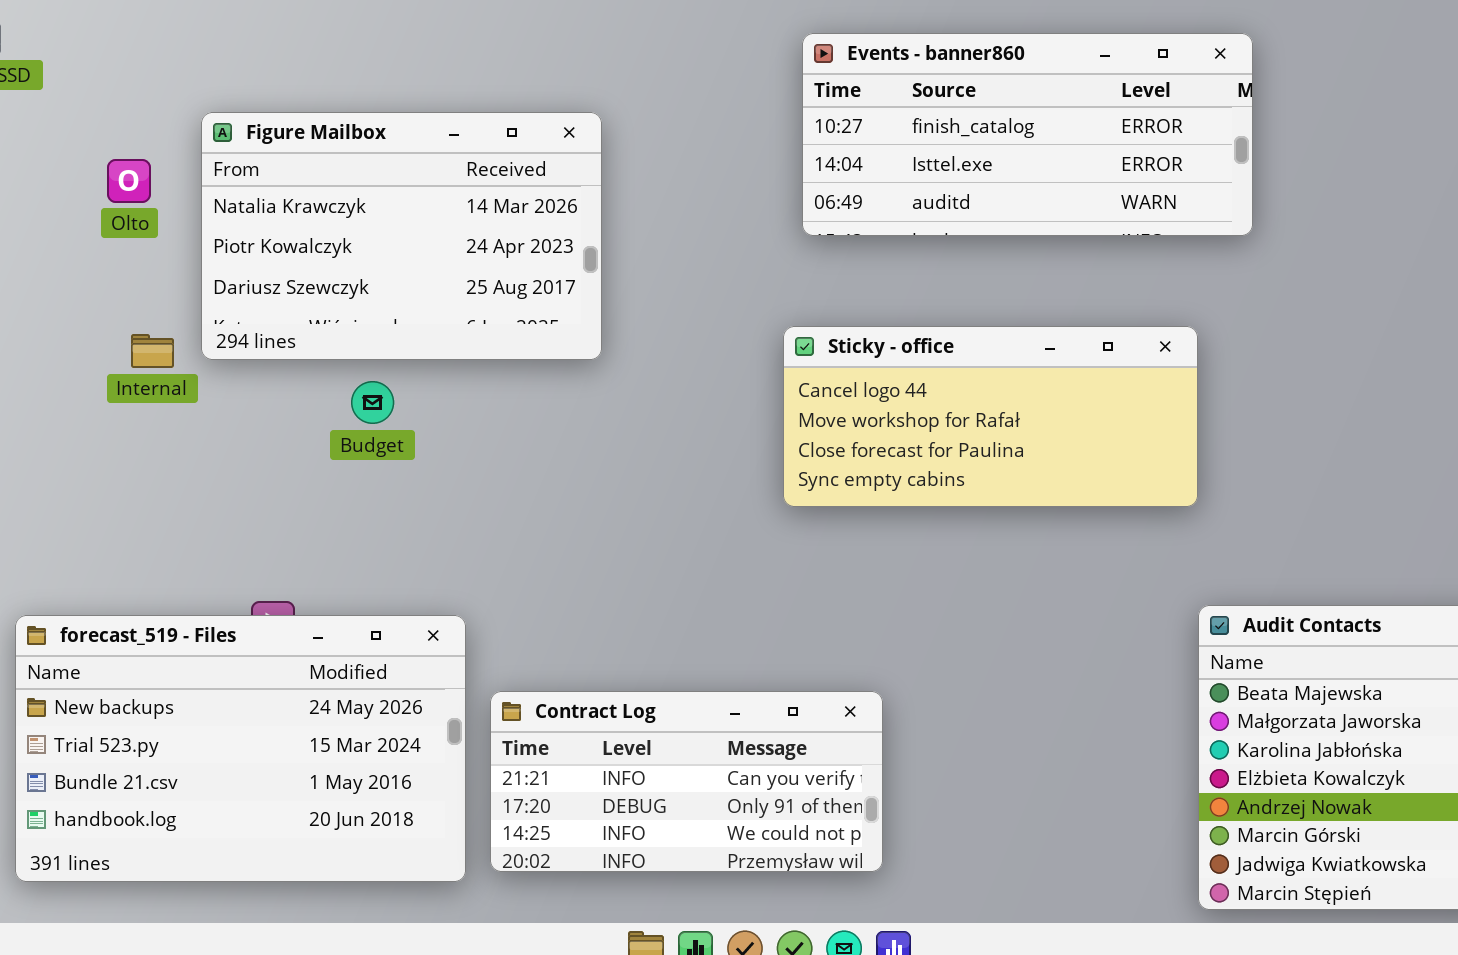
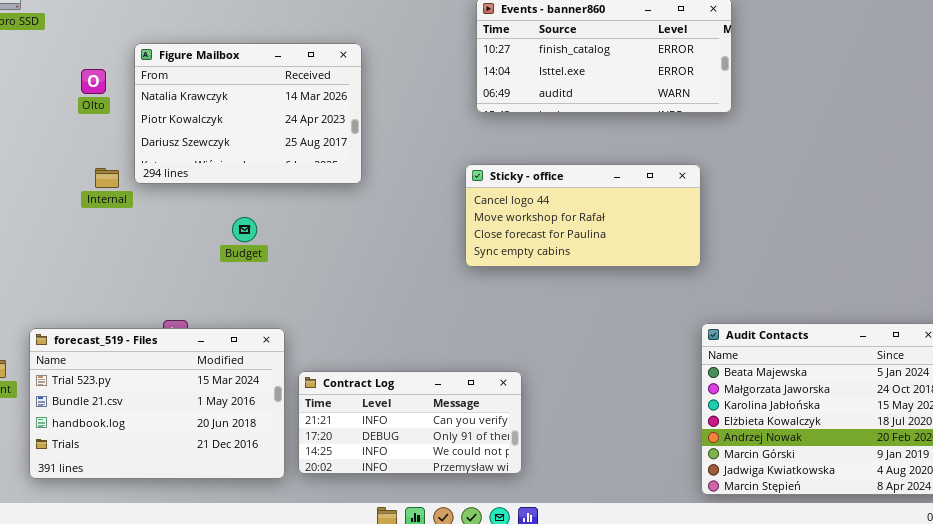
Budget: [351,381,394,424] -> [232,217,257,242], moved
forecast_519 - Files: [15,615,466,882] -> [29,328,285,479], scrolled down 1 row

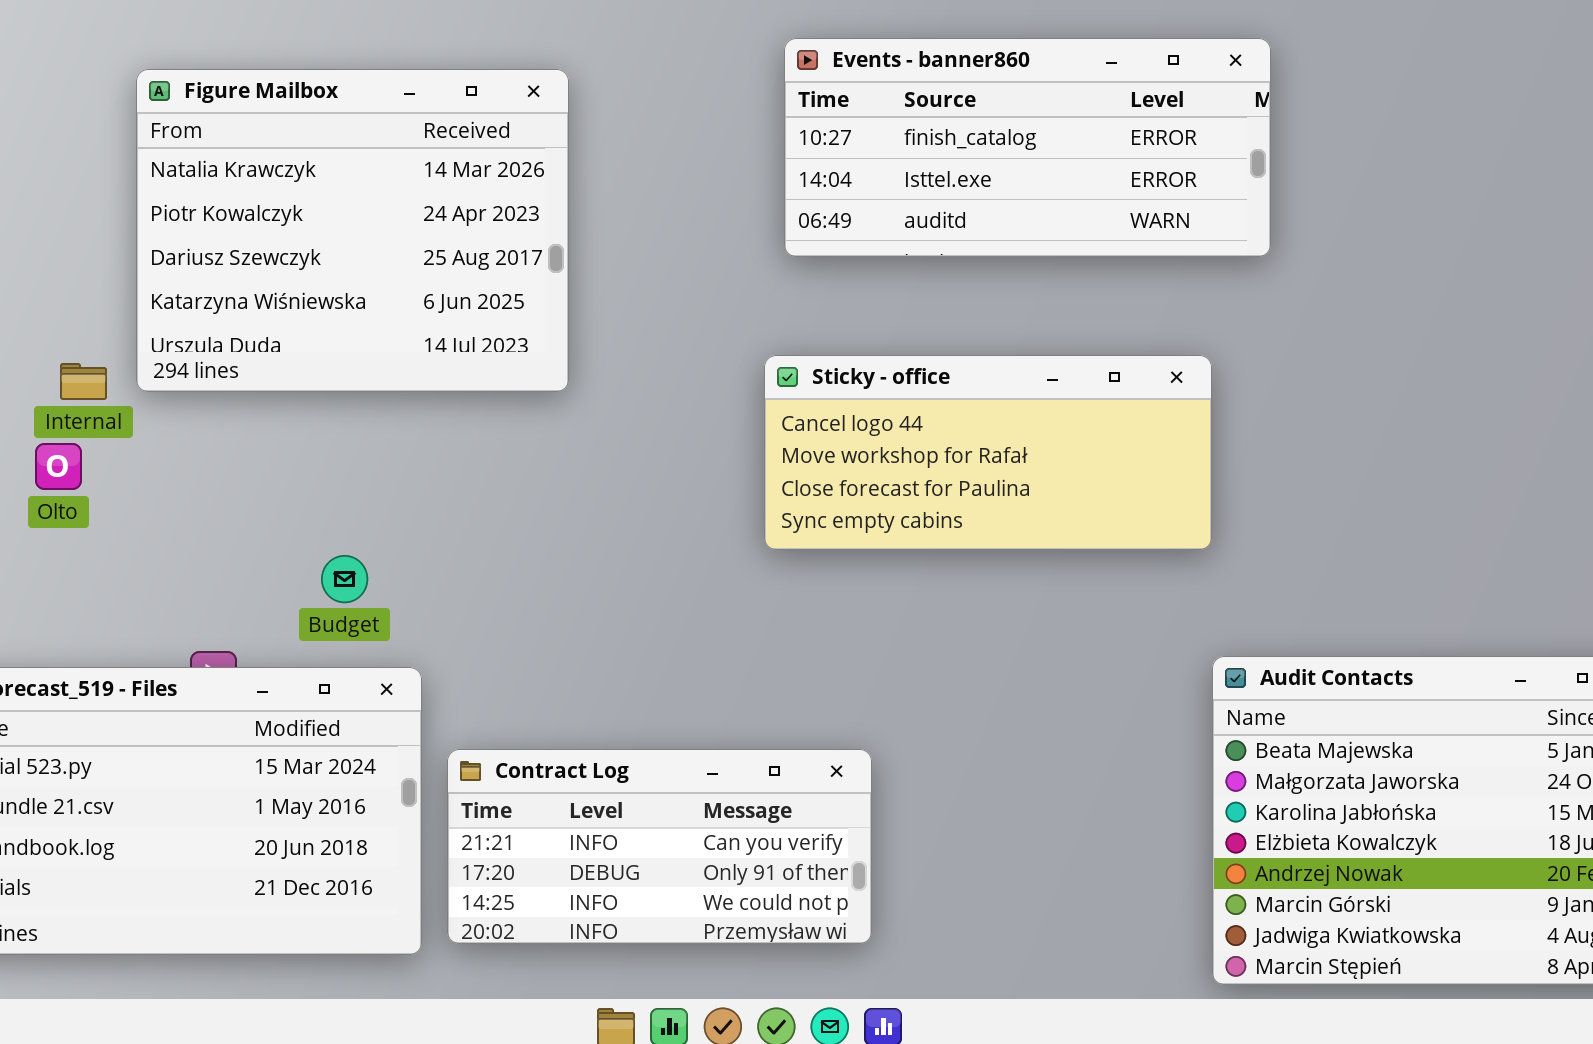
Figure Mailbox: [134,43,362,184] -> [136,69,569,392], resized
Olto: [81,69,106,94] -> [35,443,82,490], moved
Budget: [232,217,257,242] -> [321,555,368,603], moved

